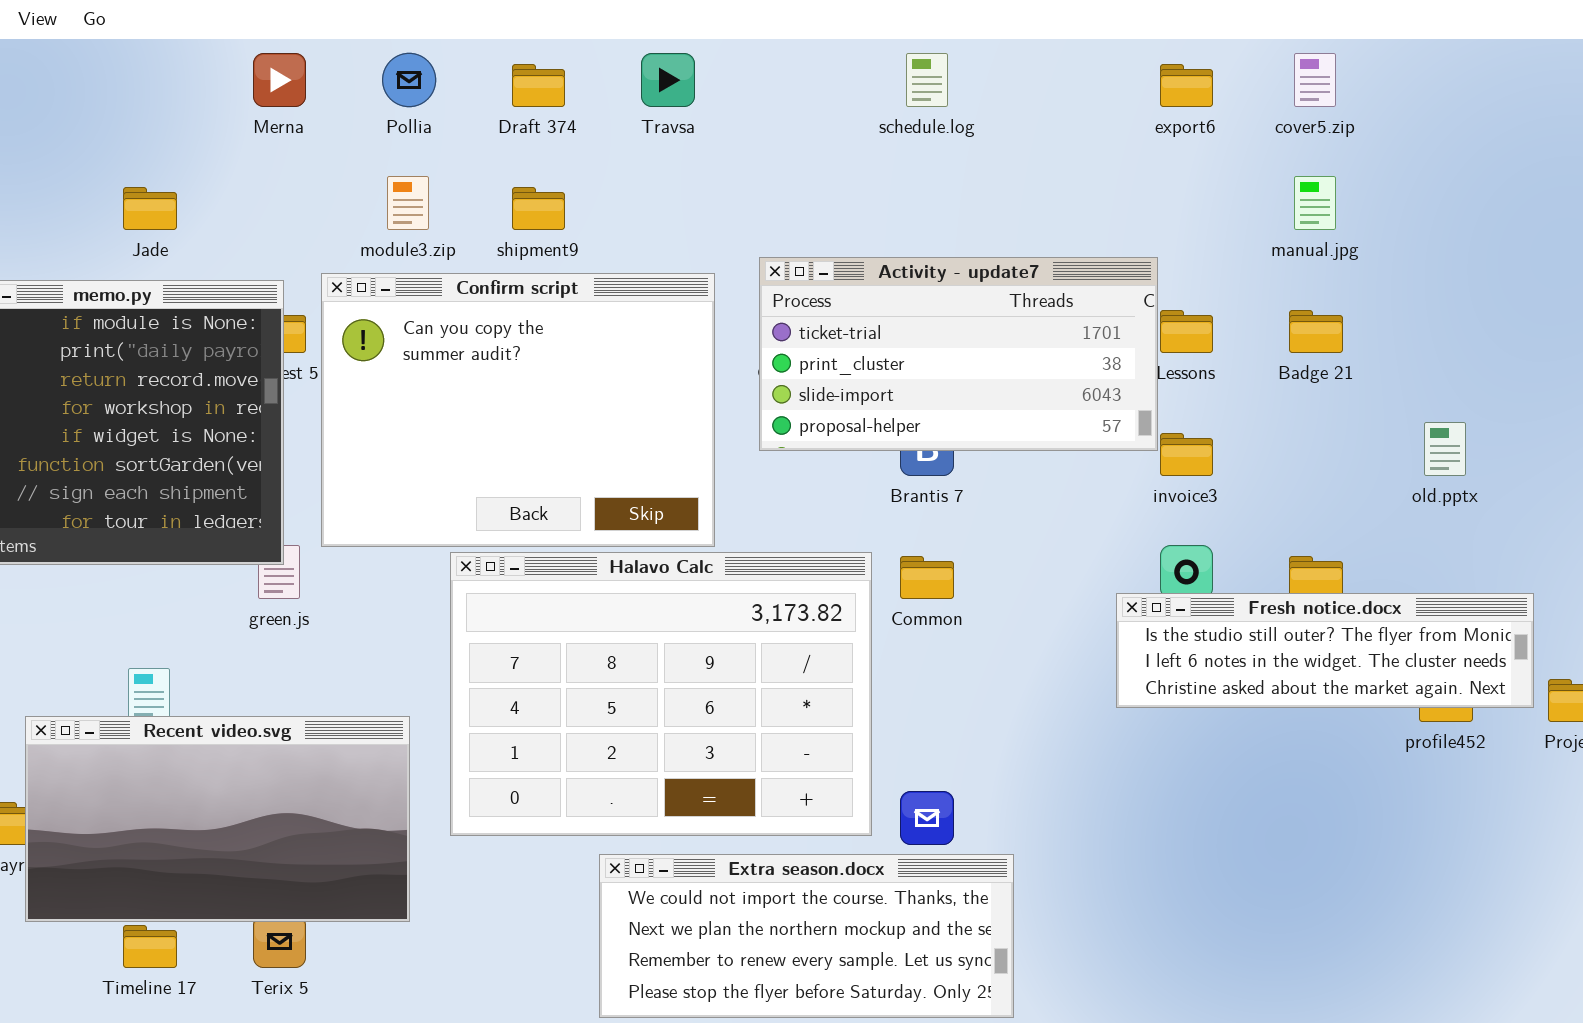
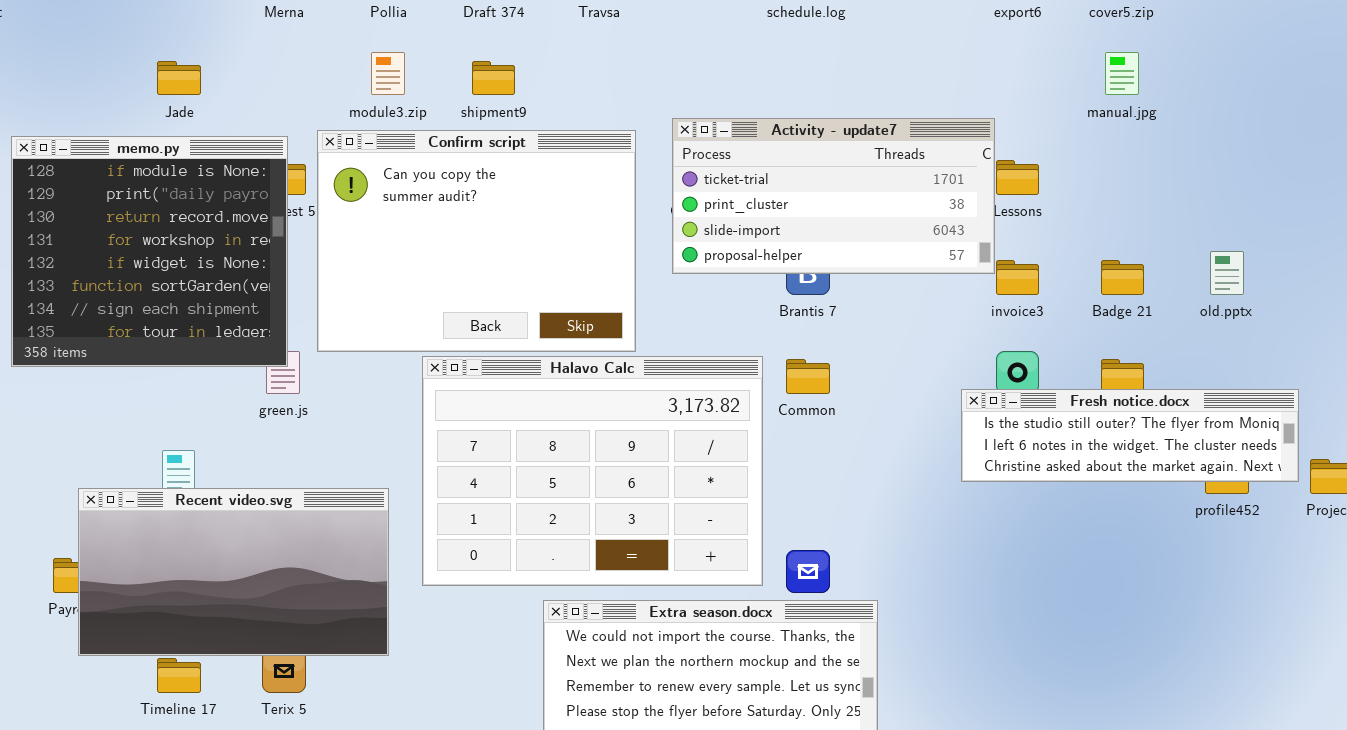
Badge 21: [1289,310,1343,353] -> [1101,260,1144,295], moved

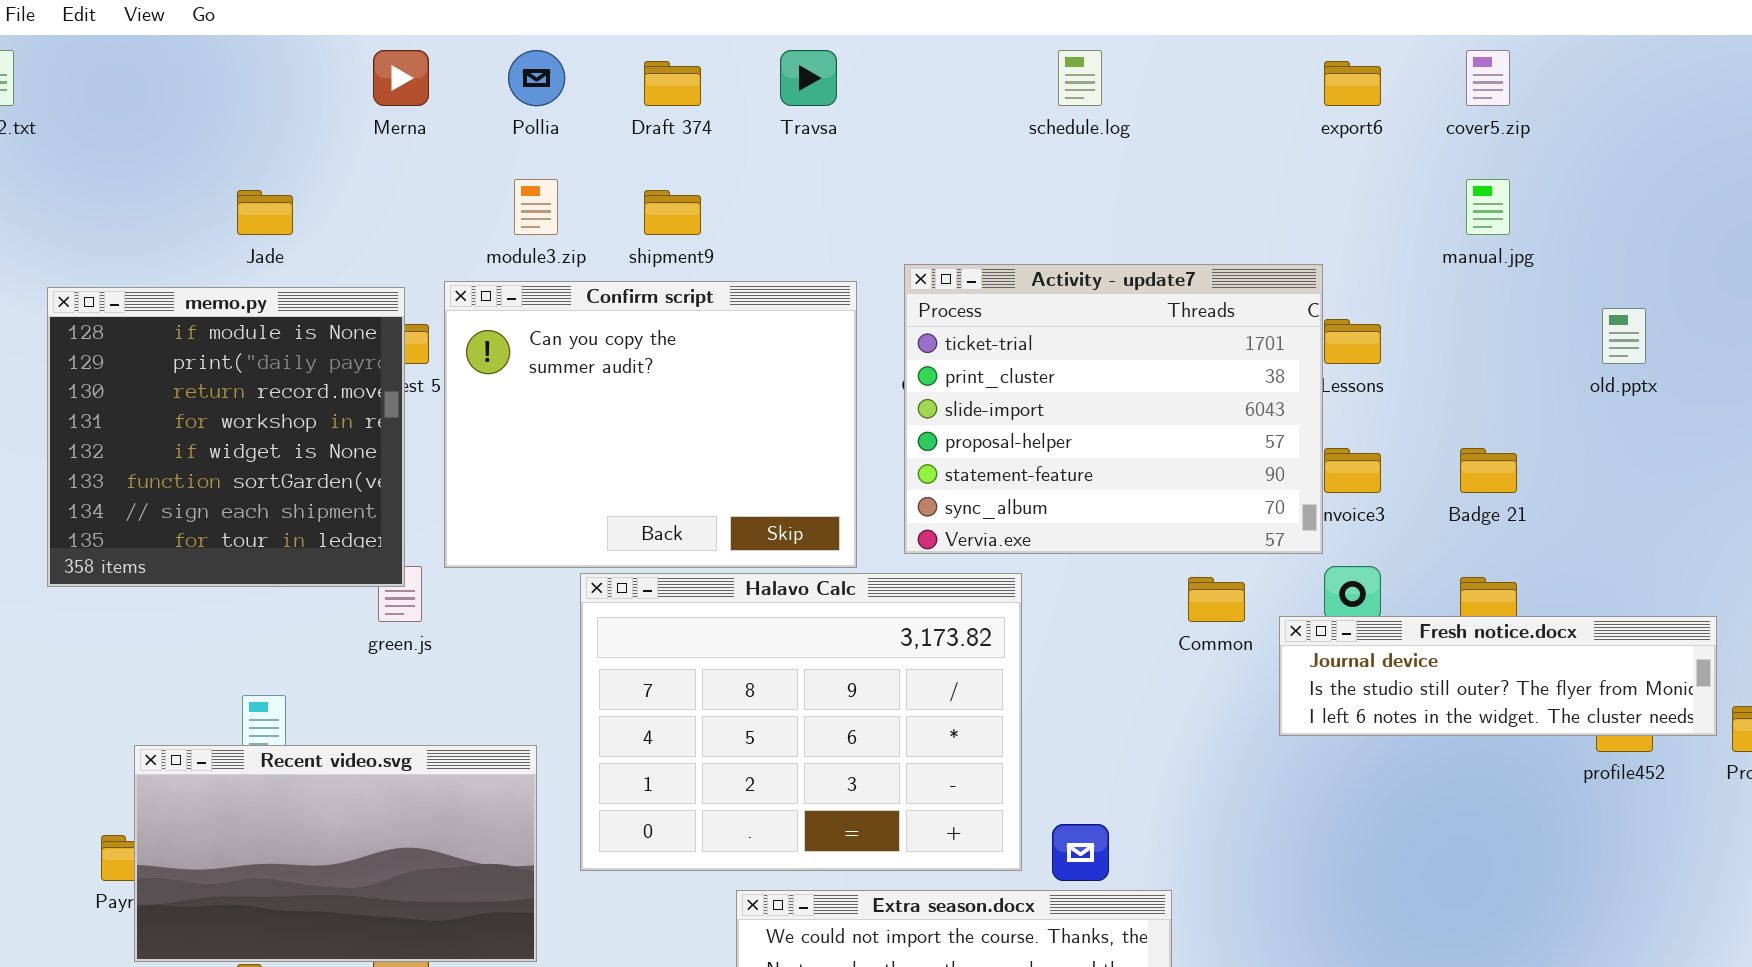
Activity - update7: [672,118,995,274] -> [904,264,1323,554], resized
old.pptx: [1210,251,1244,295] -> [1602,308,1646,364], moved
Common: [786,359,830,394] -> [1188,577,1245,622], moved
Fresh notice.docx: [961,389,1299,482] -> [1279,616,1717,736], scrolled up 1 row

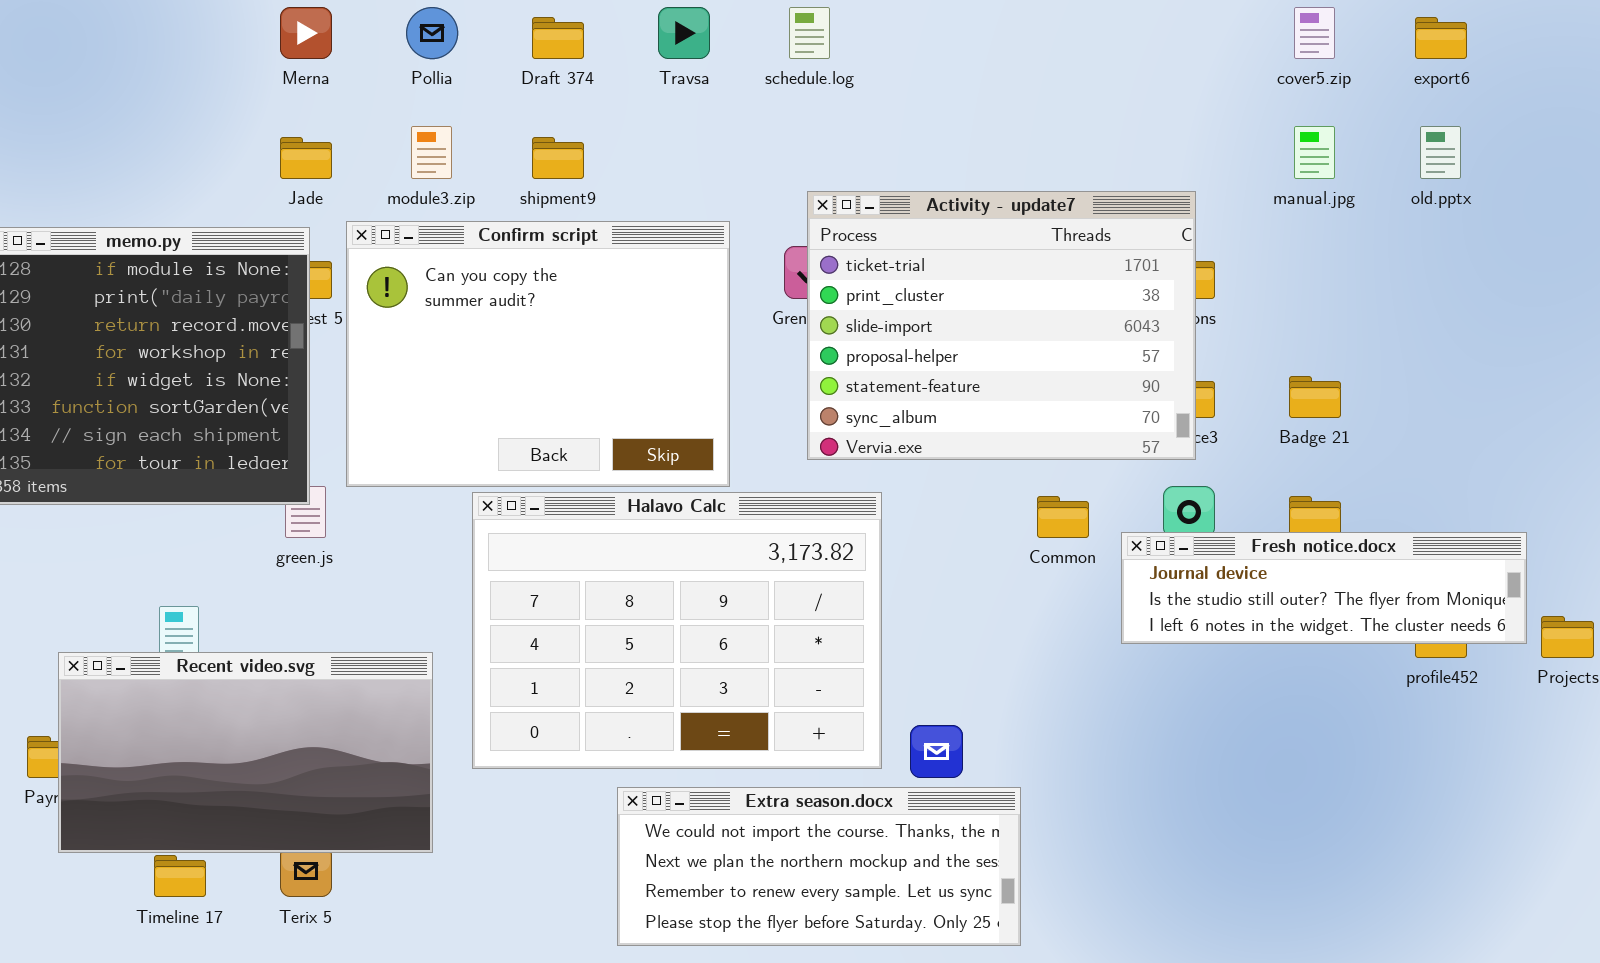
schedule.log: [1058,50,1102,106] -> [789,7,830,59], moved
export6: [1324,61,1381,106] -> [1415,17,1467,59], moved
Jade: [237,190,293,235] -> [280,137,332,179], moved
Activity - update7: [904,264,1323,554] -> [807,191,1196,460], moved
old.pptx: [1602,308,1646,364] -> [1420,126,1461,179], moved

